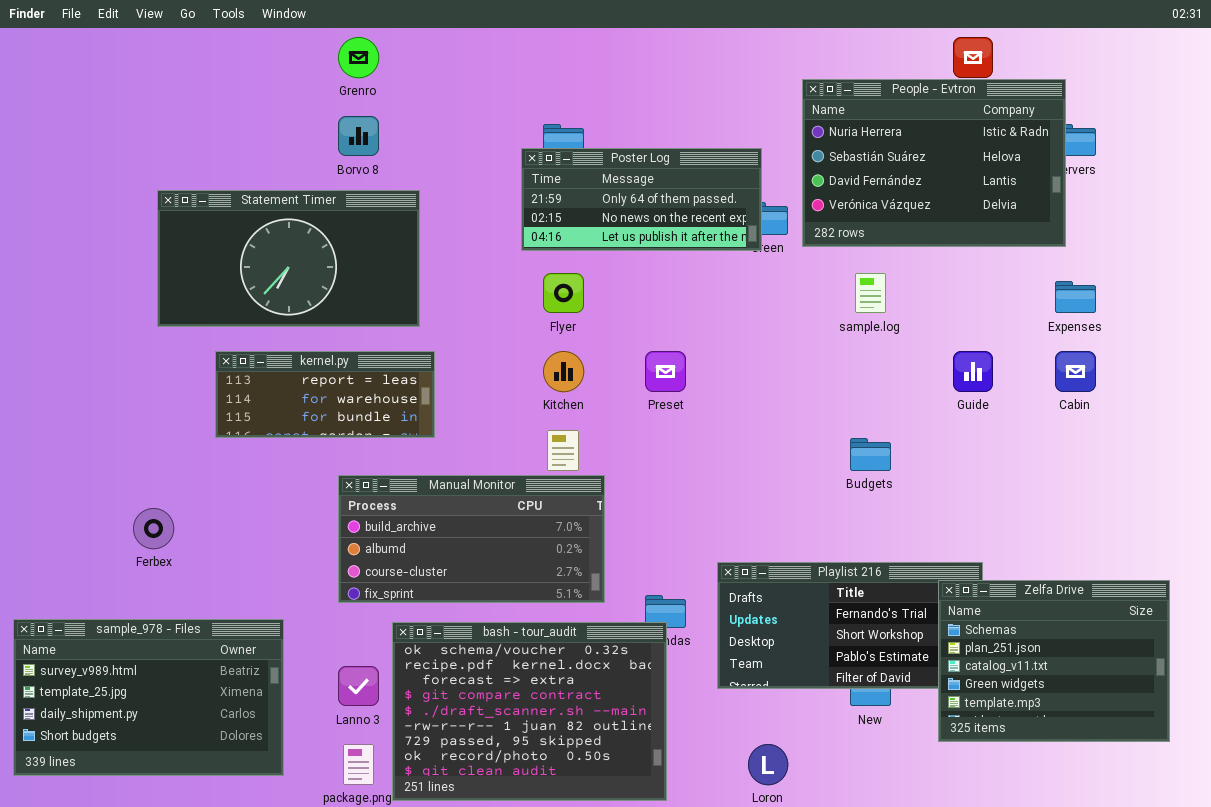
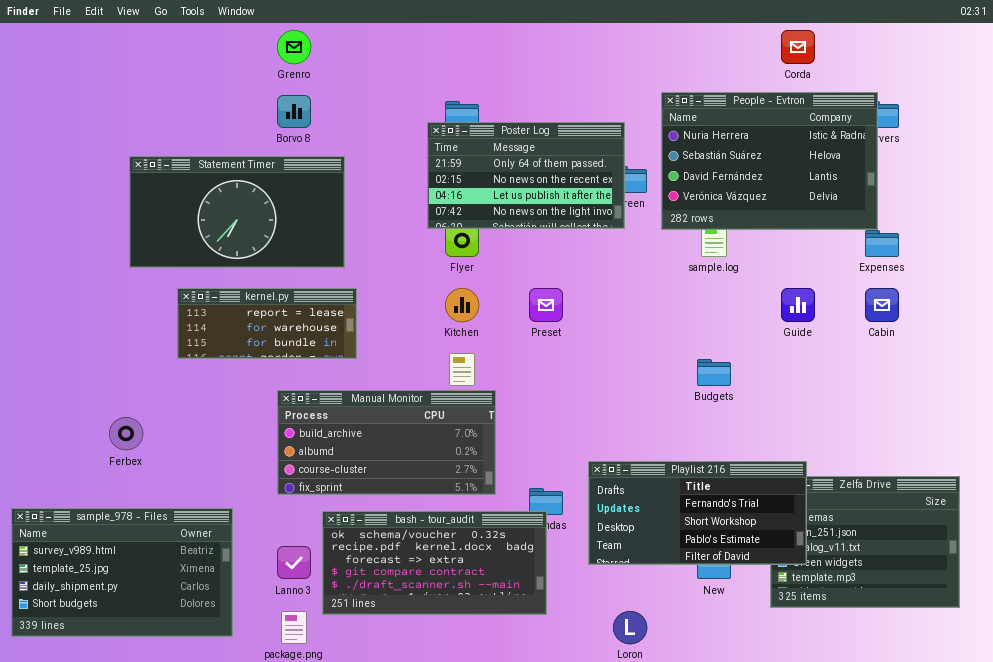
People - Evtron: [802,79,1066,247] -> [661,92,878,230], moved
Poster Log: [521,148,762,251] -> [427,122,625,229], resized
Playlist 216: [717,562,983,689] -> [588,461,807,565], raised
bash - tour_audit: [392,622,667,801] -> [322,511,547,615], resized

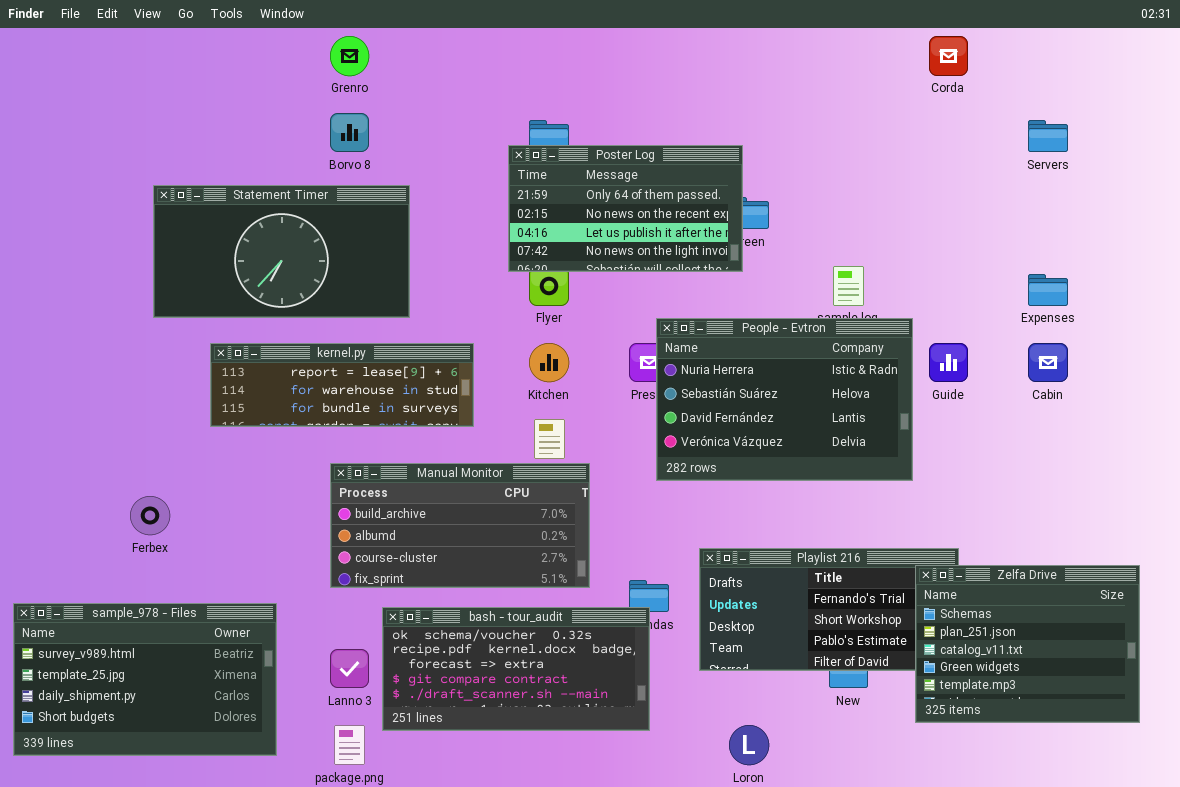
People - Evtron: [661,92,878,230] -> [656,318,913,481], moved
kernel.py: [177,288,357,359] -> [210,343,474,427], resized
Zelfa Drive: [770,476,960,608] -> [915,565,1140,723], raised

